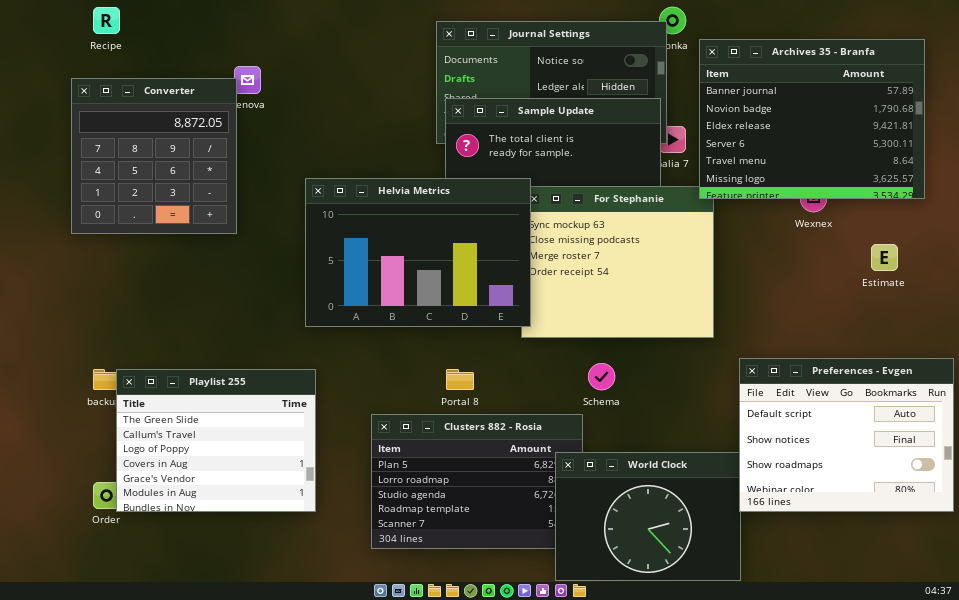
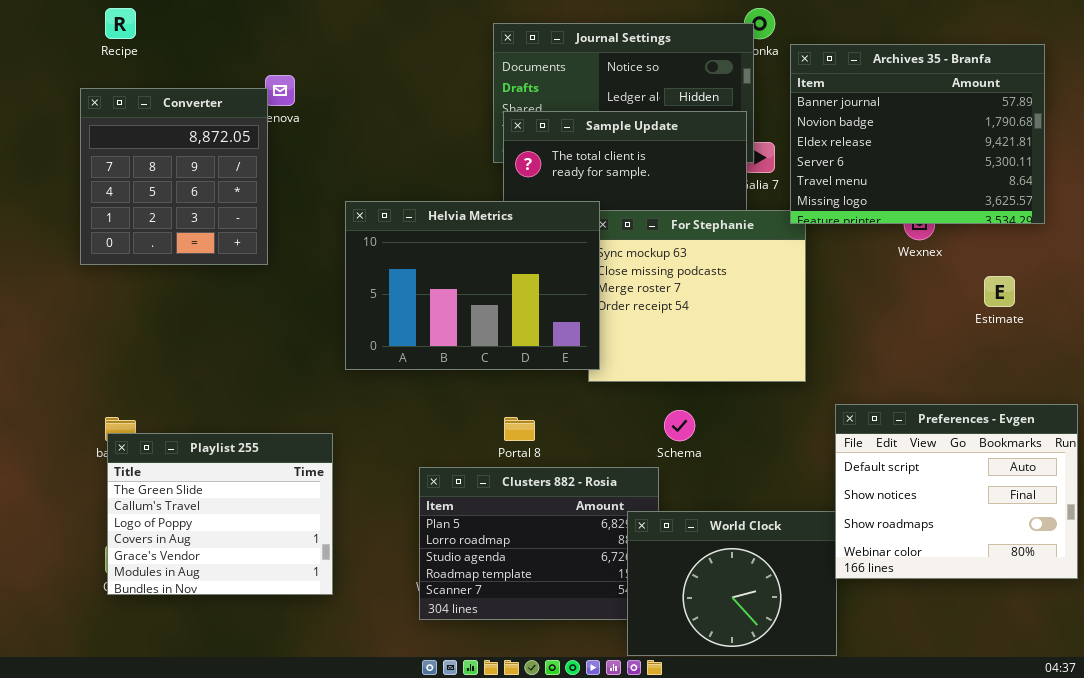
Playlist 255: [116,369,316,512] -> [107,433,333,595], moved

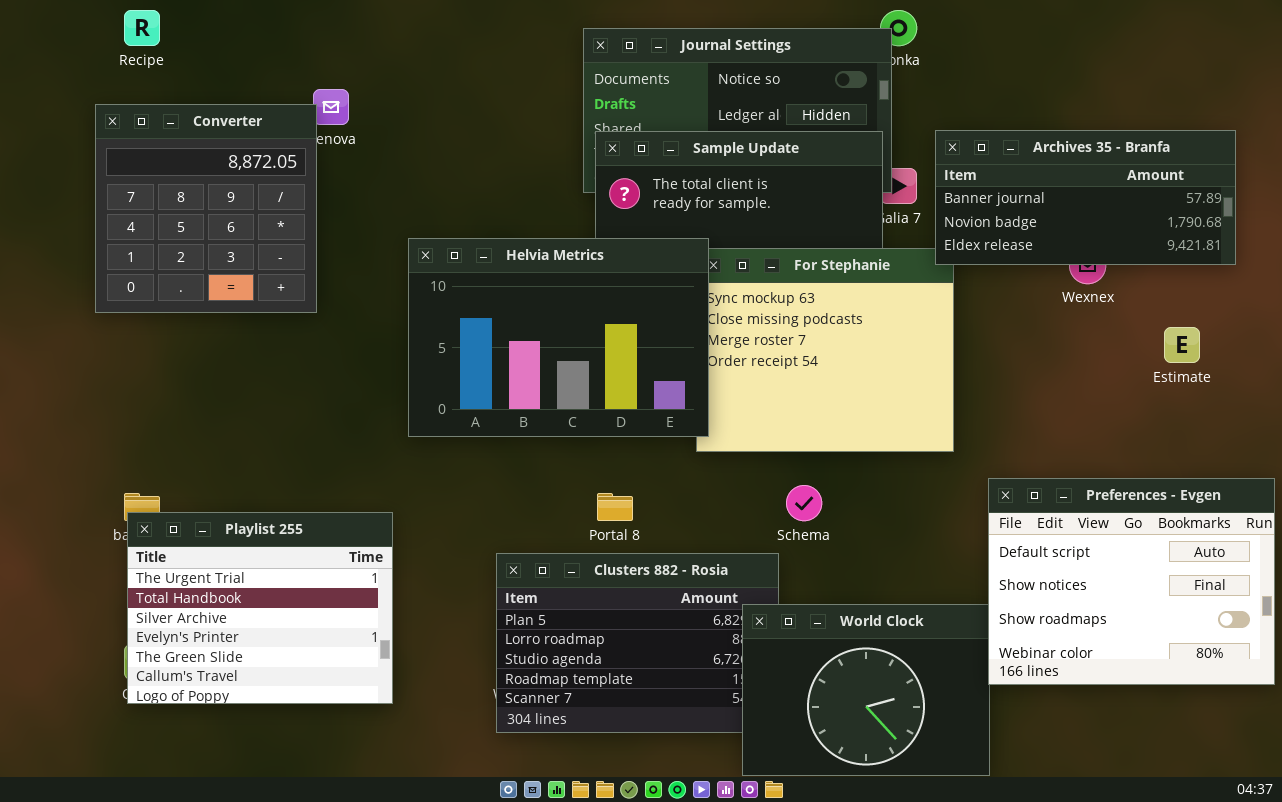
Archives 35 - Branfa: [790,44,1045,224] -> [935,130,1236,265], resized
Playlist 255: [107,433,333,595] -> [127,512,393,704], scrolled up 4 rows

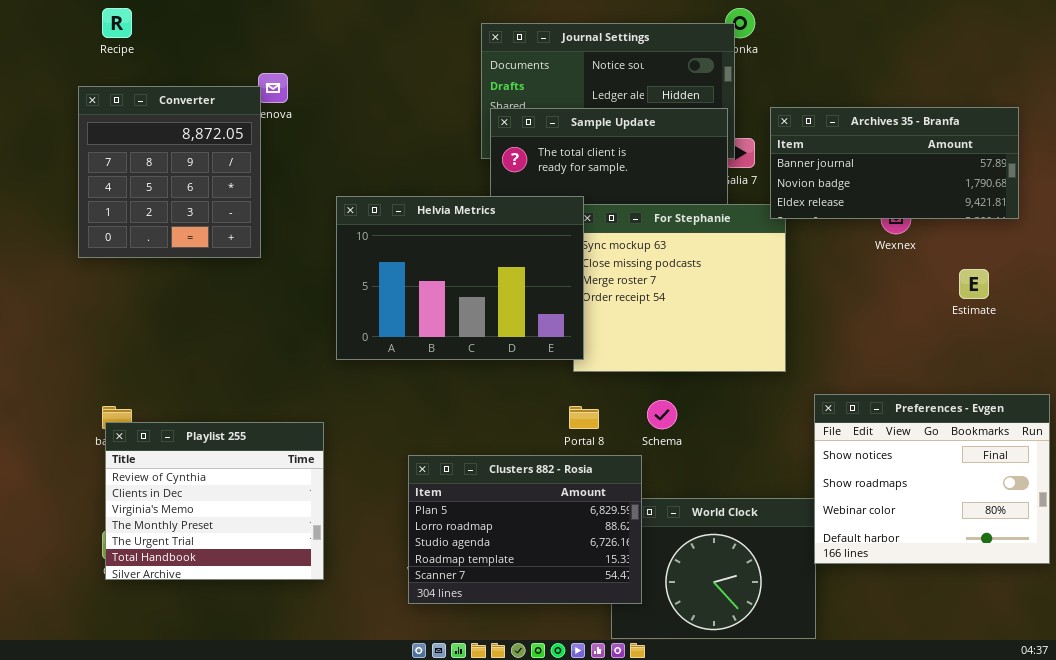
Preferences - Evgen: [988,478,1275,685] -> [814,394,1050,564], scrolled down 1 row
Portal 8: [597,493,633,521] -> [569,406,599,429], moved
Playlist 255: [127,512,393,704] -> [105,422,324,580], scrolled up 4 rows
Clusters 882 - Rosia: [496,553,779,733] -> [408,455,642,604], raised

